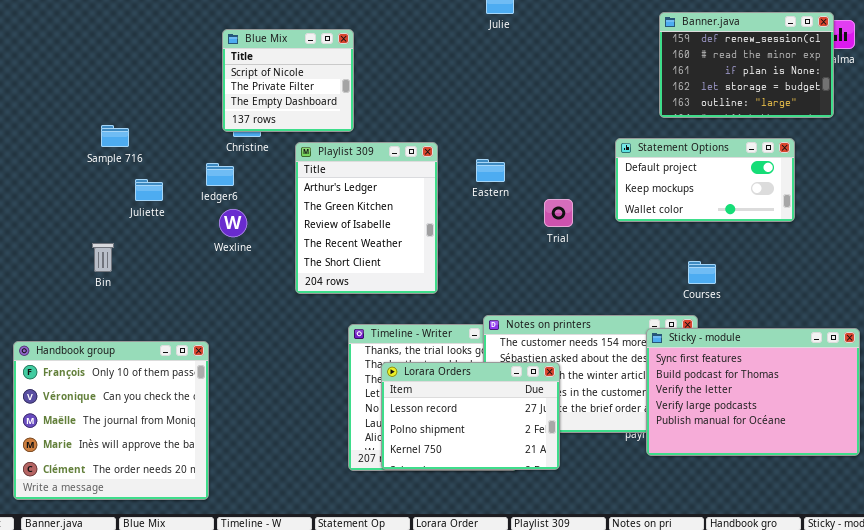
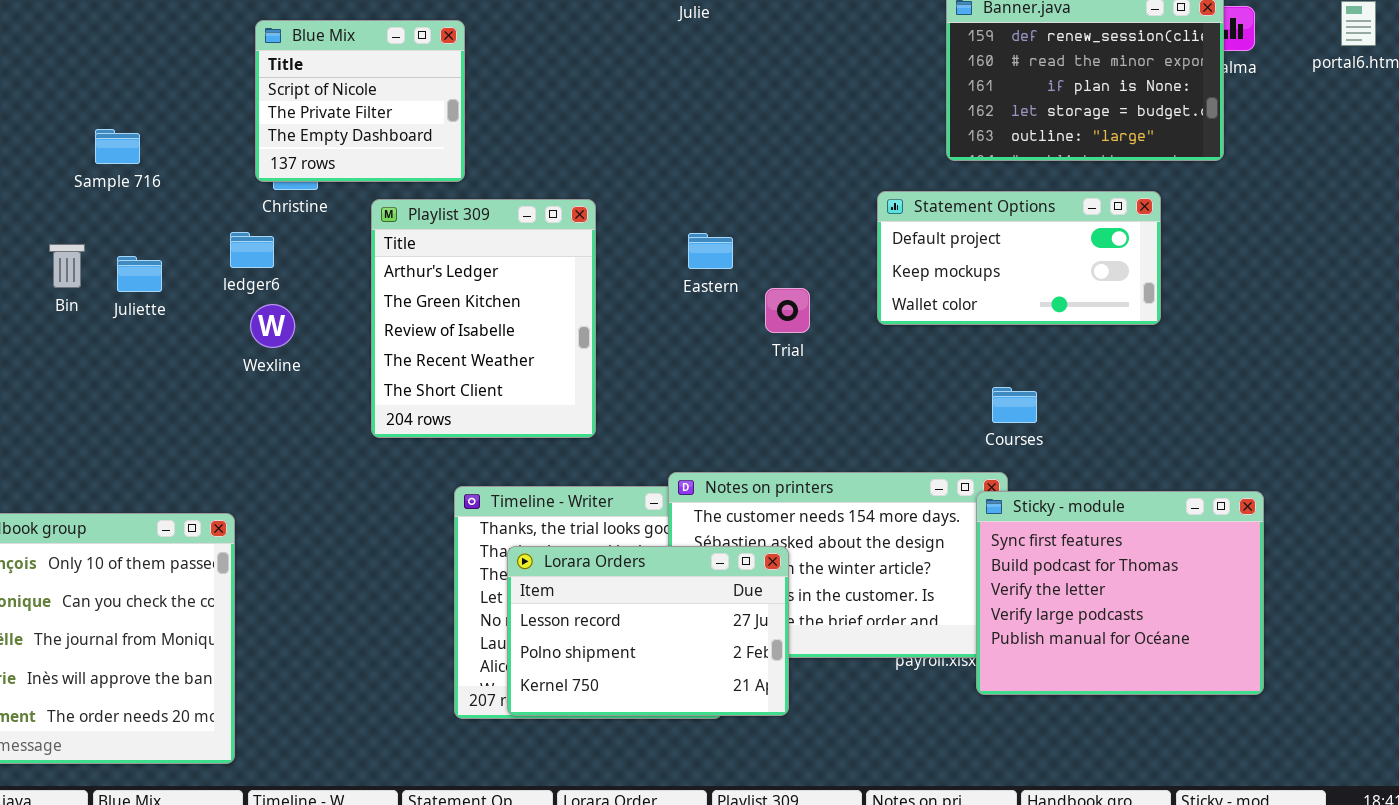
Sample 716: [101,125,129,147] -> [95,129,140,164], moved
Eastern: [476,159,505,182] -> [688,233,733,269], moved
Bin: [92,243,114,272] -> [49,244,85,288], moved
Sticky - module: [646,328,860,456] -> [976,491,1264,695], resized

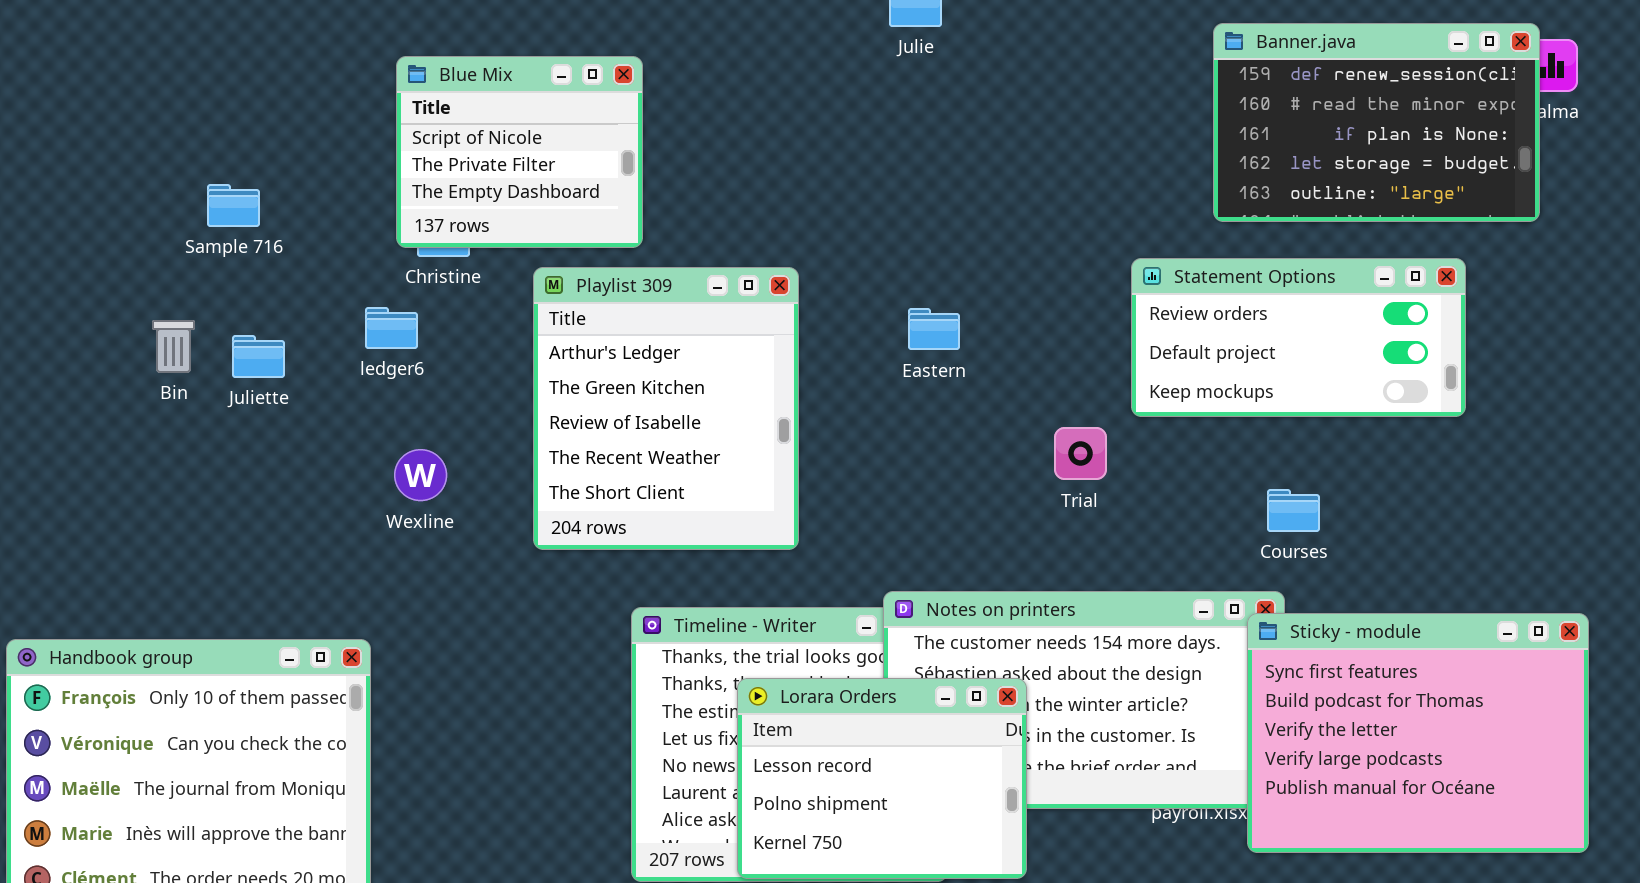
Statement Options: [877,191,1161,325] -> [1131,258,1466,417], scrolled up 1 row
Trial: [765,288,810,333] -> [1054,427,1107,480], moved
Wexline: [250,304,295,348] -> [394,449,447,501], moved
Lorara Orders: [507,546,789,716] -> [737,678,1027,879], resized

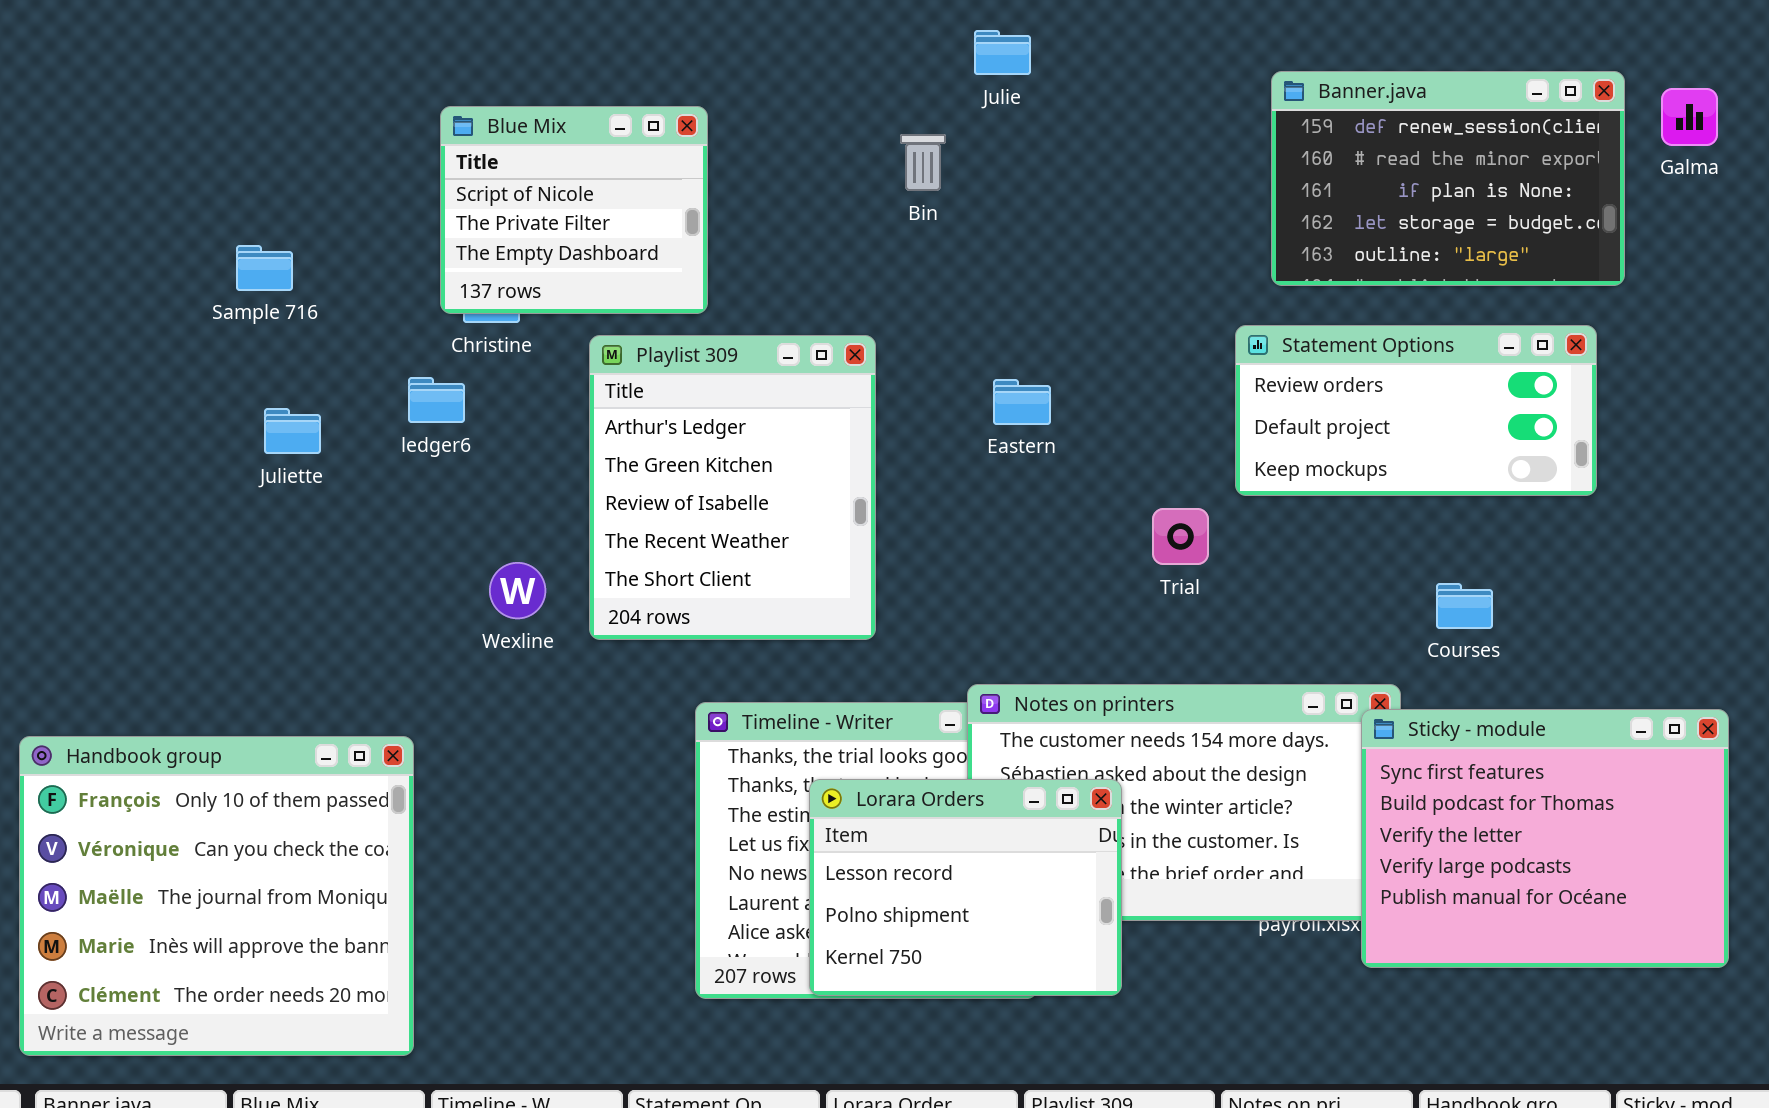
Banner.java: [1213,23,1540,222] -> [1271,71,1625,286], moved
Bin: [152,320,195,373] -> [900,134,946,191], moved
Wexline: [394,449,447,501] -> [489,562,546,619], moved
Courses: [1267,489,1320,532] -> [1436,583,1493,629], moved

